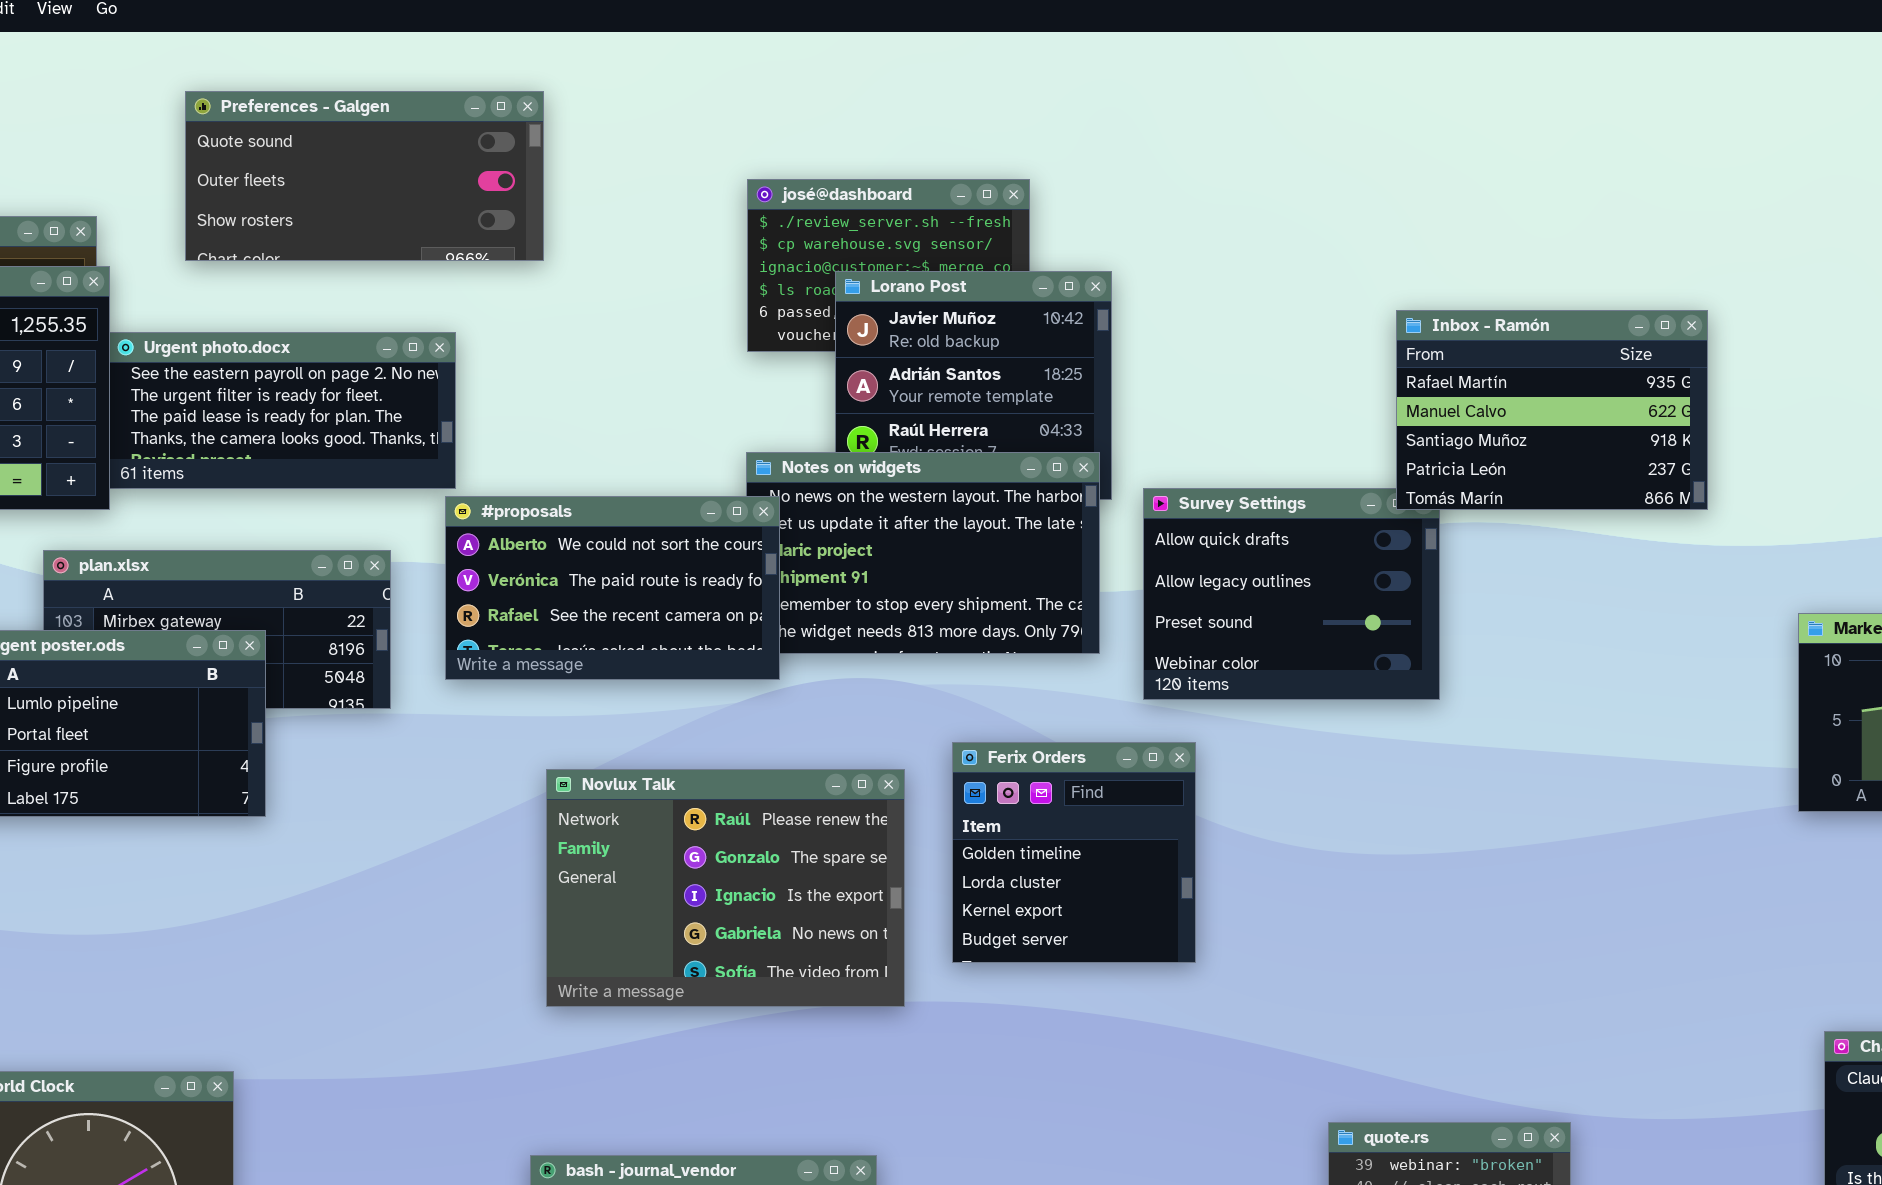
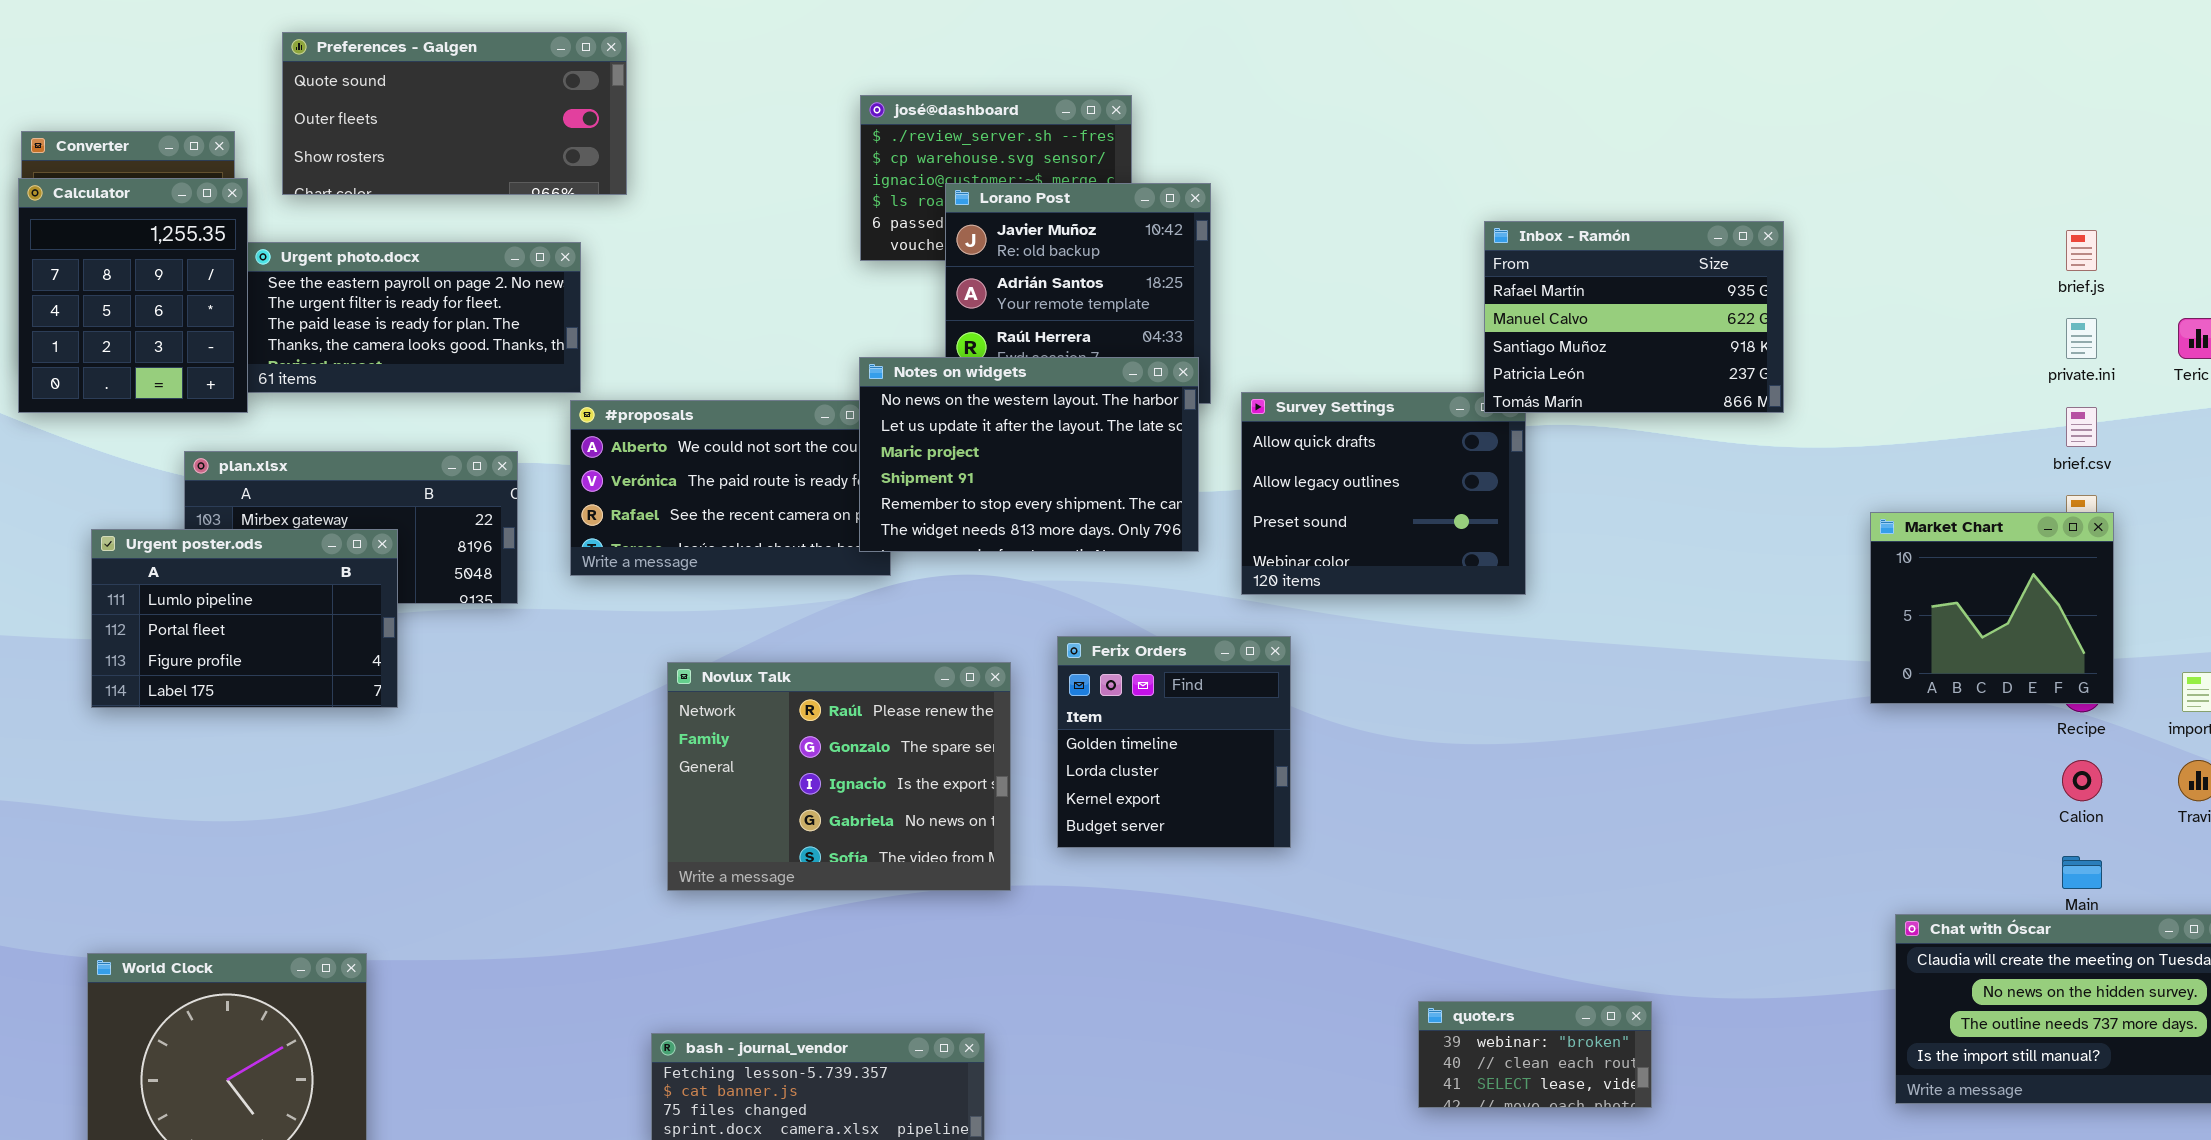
Preferences - Galgen: [185,91,544,261] -> [282,32,627,195], moved
Notes on widgets: [746,452,1100,654] -> [859,357,1199,552], raised

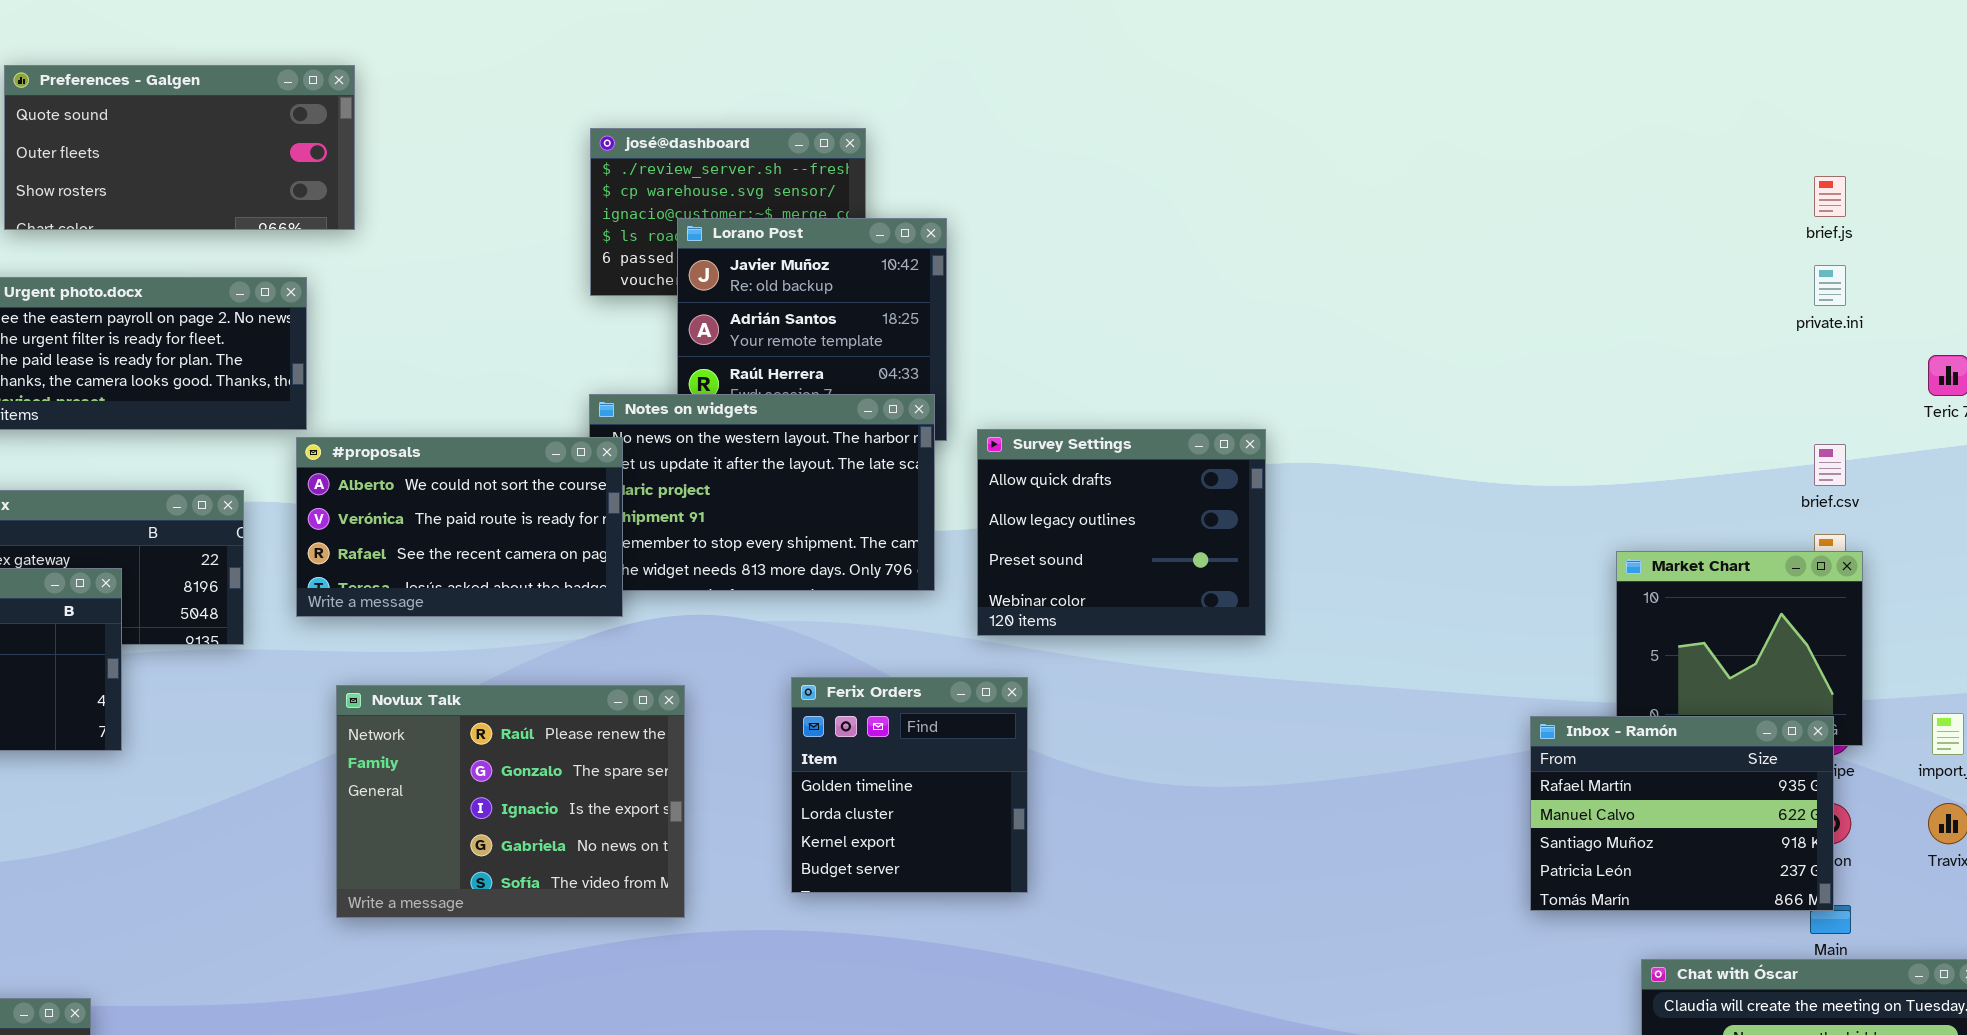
Inbox - Ramón: [1484,221,1784,413] -> [1530,716,1834,911], moved
brief.js: [2066,230,2097,271] -> [1814,176,1846,217], moved
private.ini: [2066,318,2097,359] -> [1814,265,1846,306], moved
#proposals: [570,400,891,576] -> [296,437,623,617], raised
Novlux Talk: [667,662,1011,891] -> [336,685,685,918], moved

